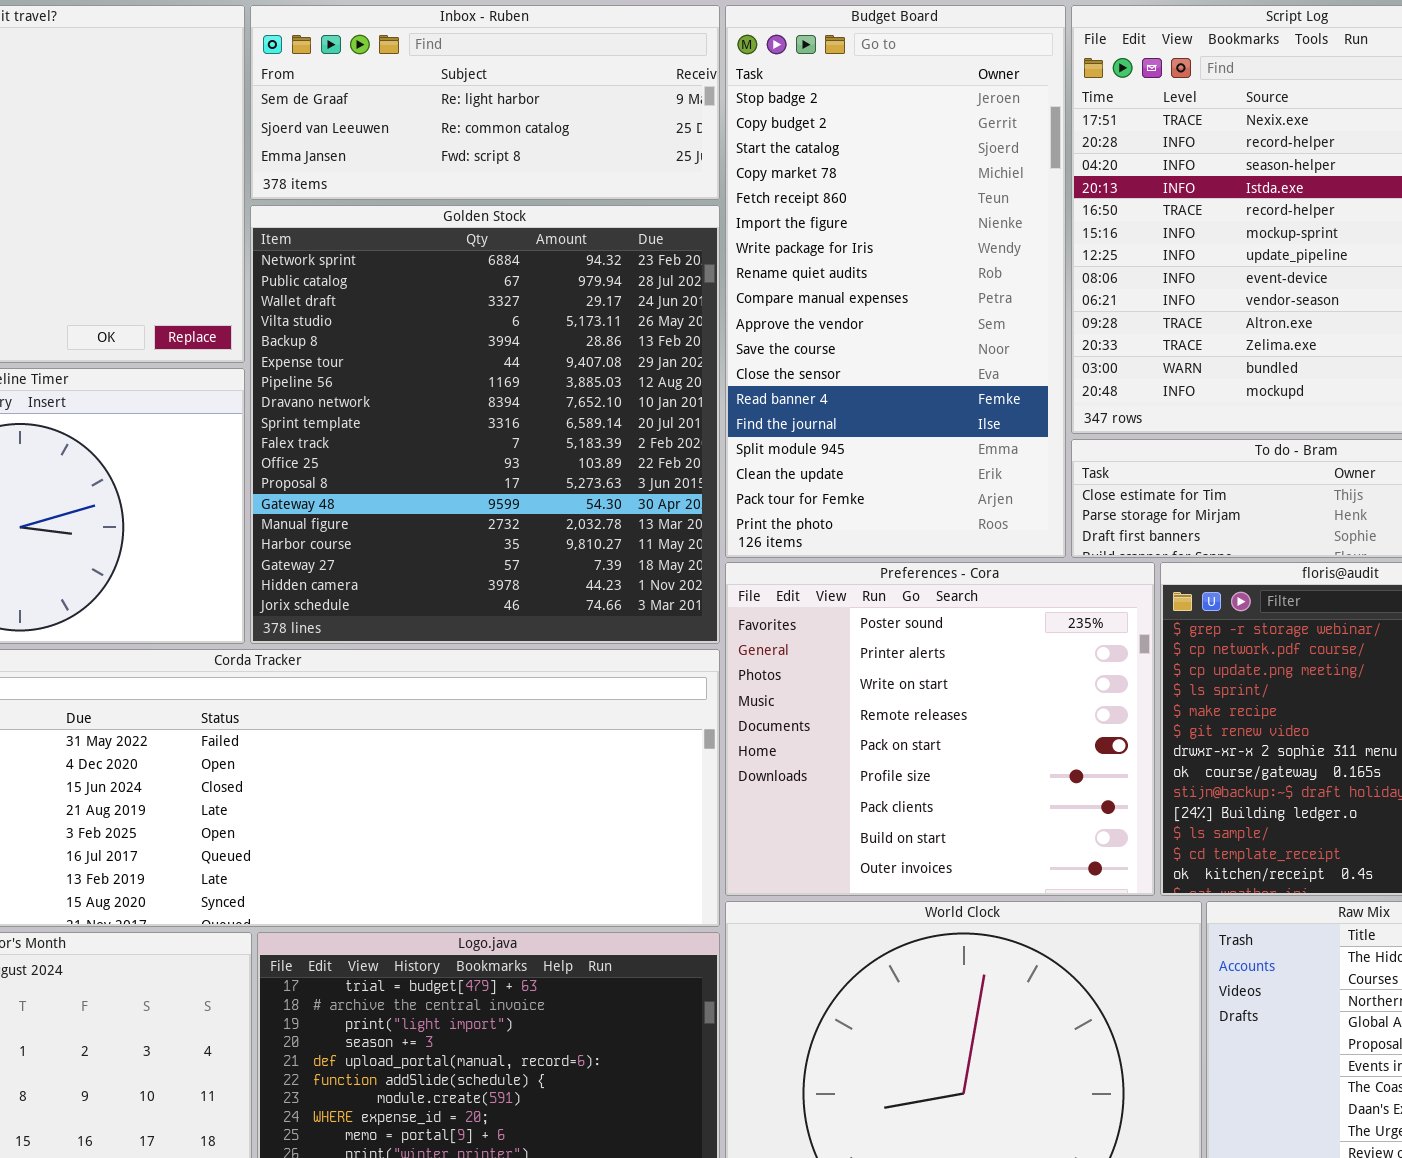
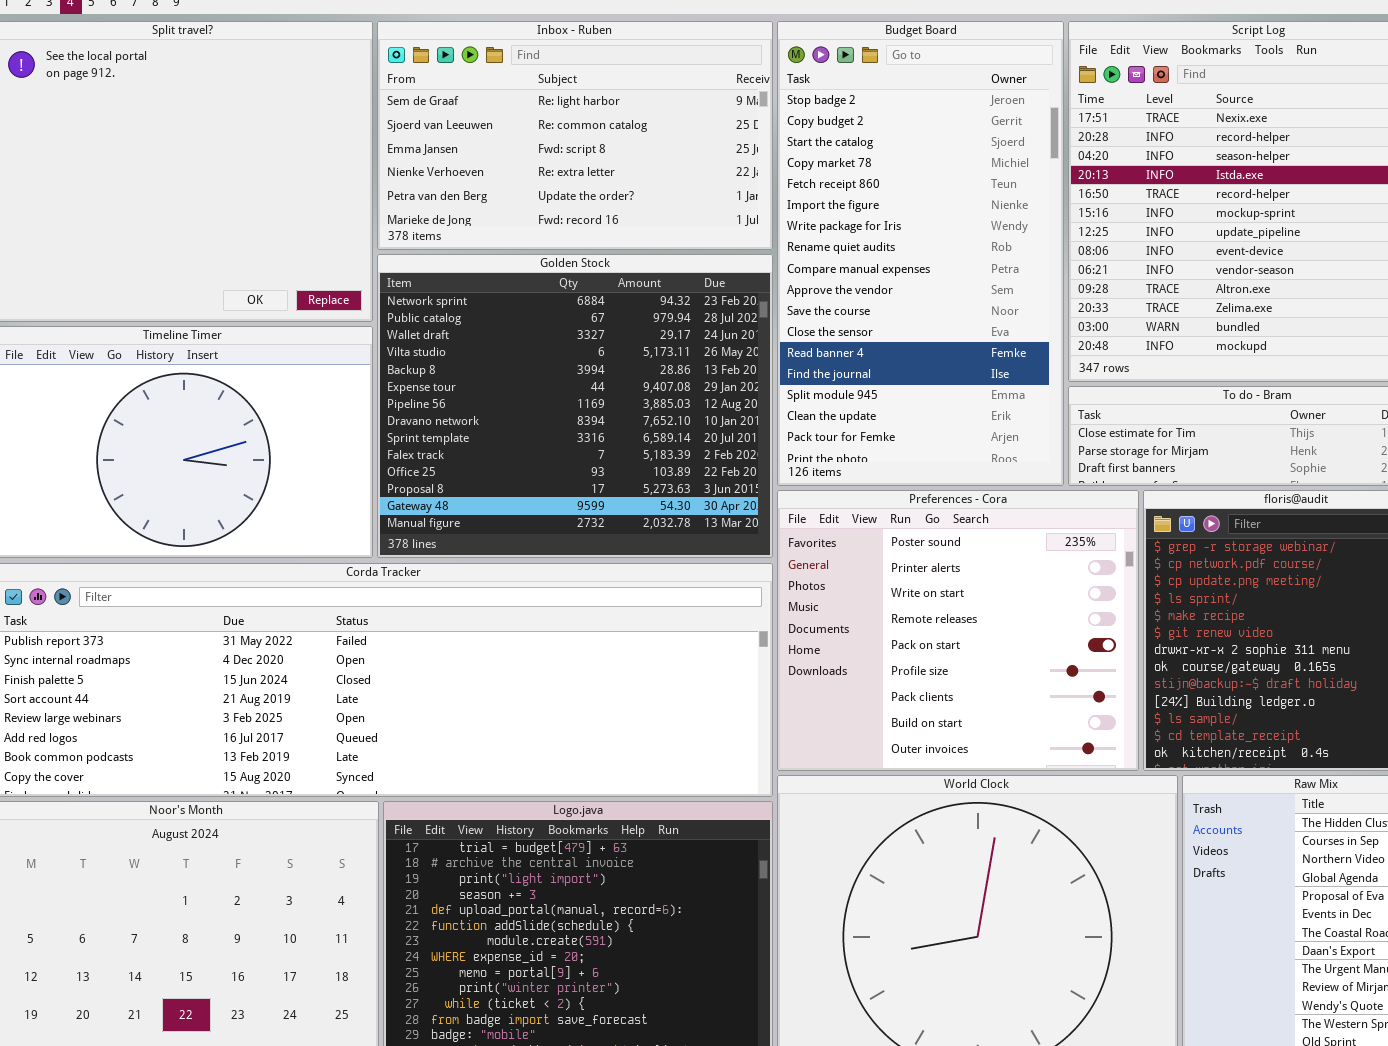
Inbox - Ruben: [250,5,720,200] -> [377,21,773,250], resized
Golden Stock: [250,205,720,644] -> [377,254,773,558], resized

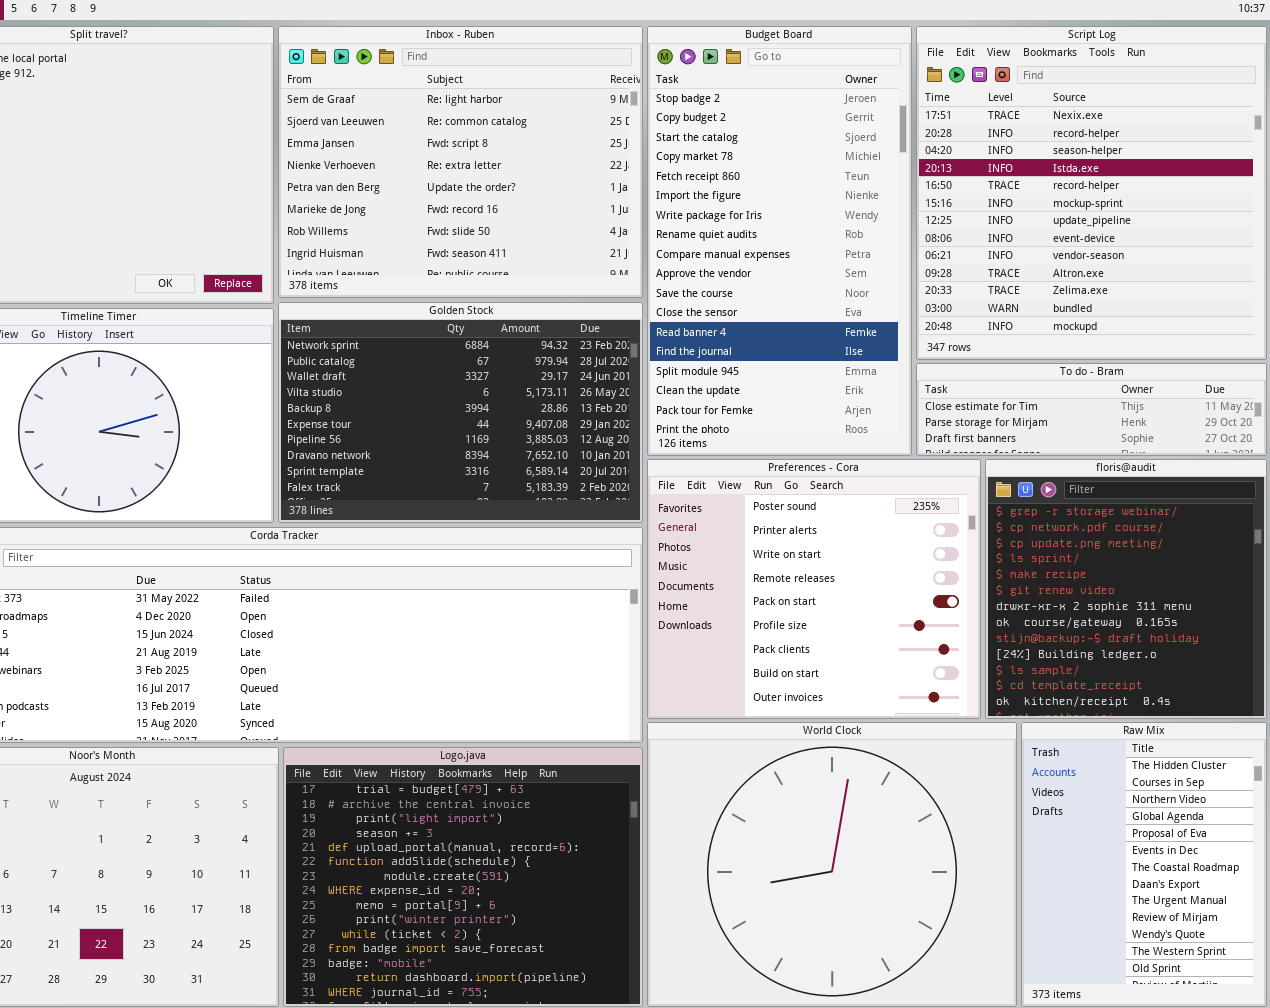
Inbox - Ruben: [377,21,773,250] -> [278,26,643,298], resized
Golden Stock: [377,254,773,558] -> [278,302,643,523], resized

